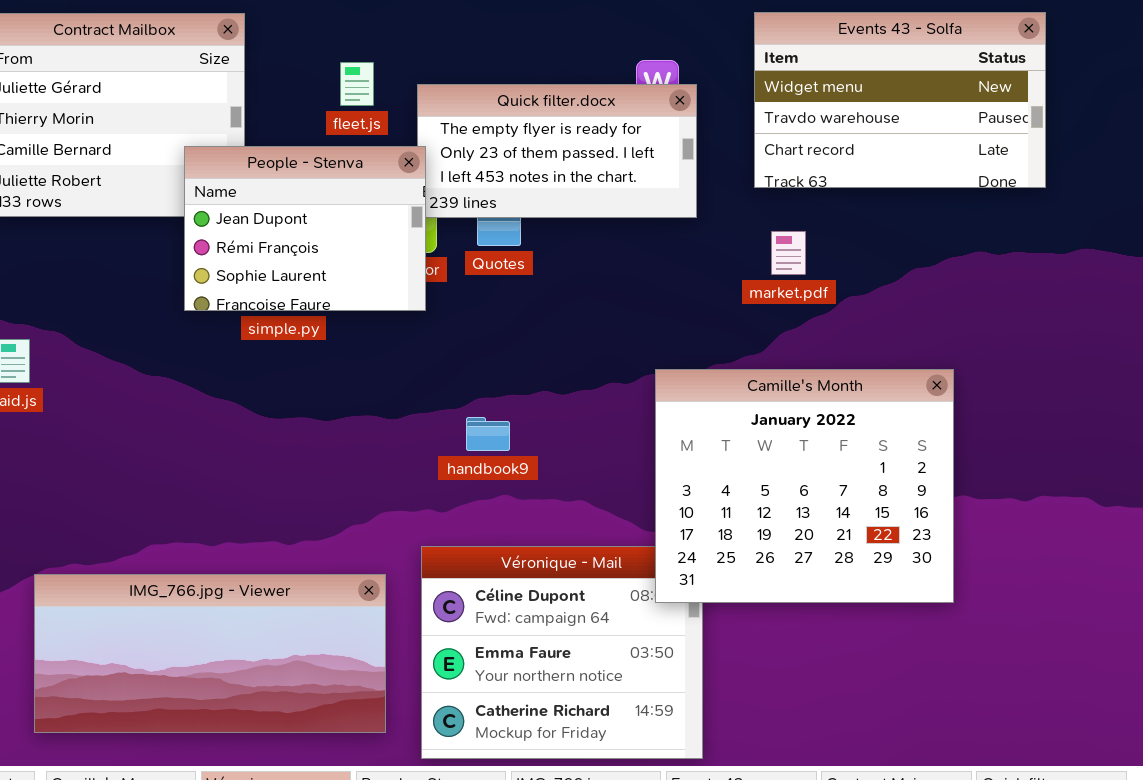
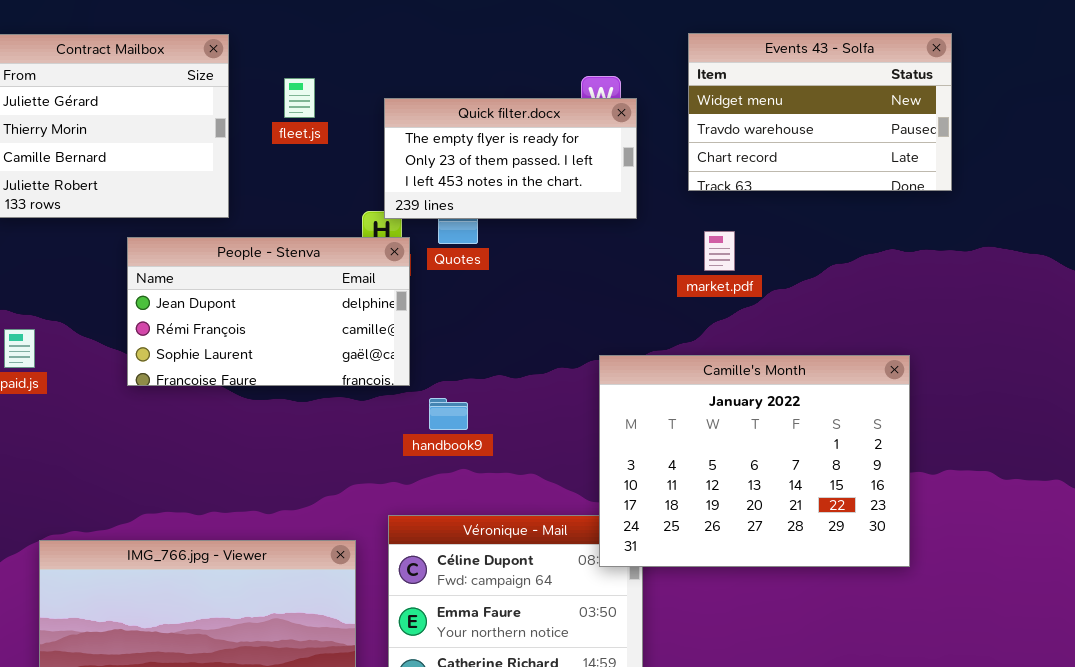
fleet.js: [340,62,374,106] -> [284,78,315,118], moved
People - Stenva: [184,146,426,311] -> [127,237,410,386], moved, resized
Camille's Month: [655,369,954,603] -> [599,355,910,567], resized

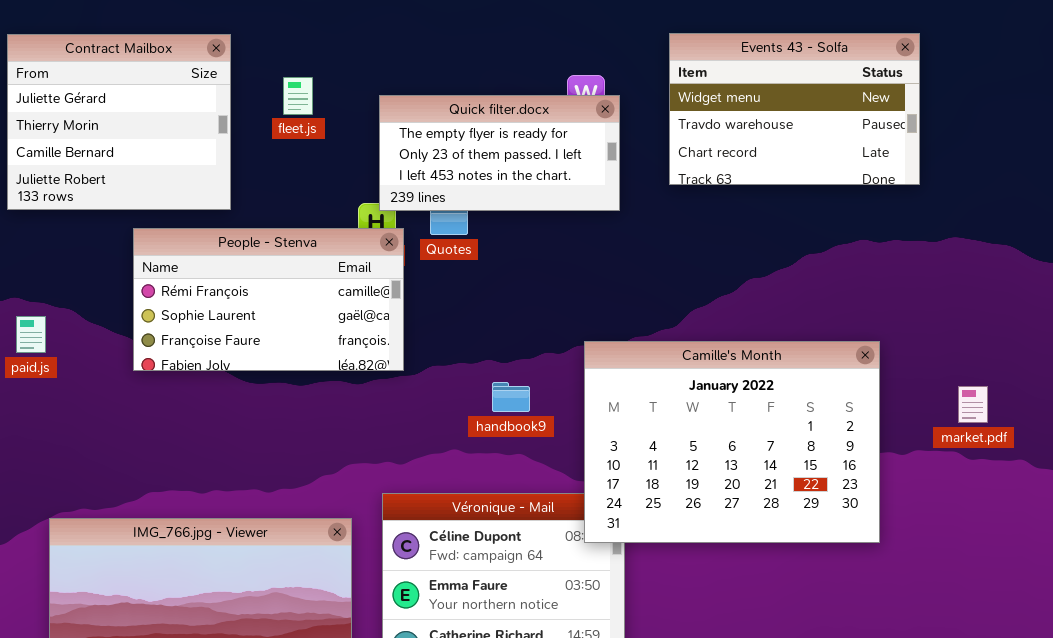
market.pdf: [704,231,735,271] -> [958,386,988,423], moved
People - Stenva: [127,237,410,386] -> [133,228,404,371], scrolled down 1 row
handbook9: [429,398,468,430] -> [492,382,530,412], moved

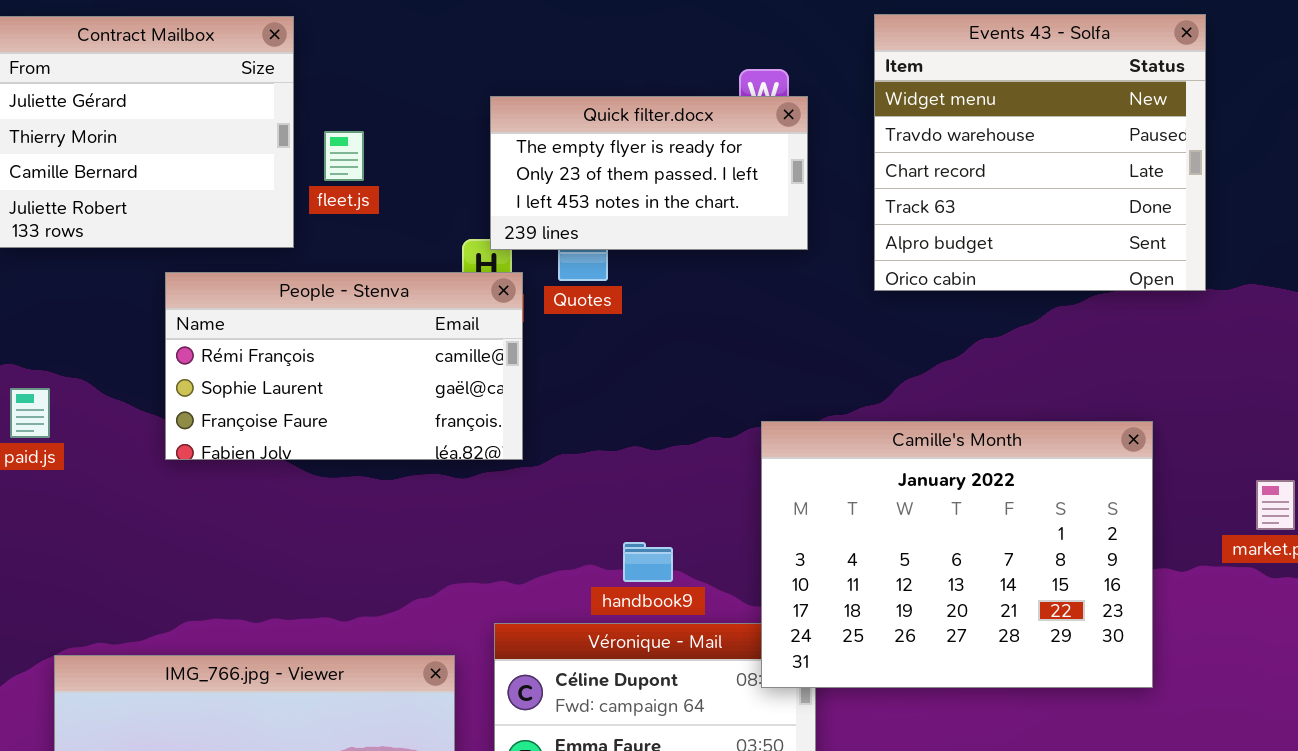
Events 43 - Solfa: [669,33,920,185] -> [874,14,1206,291], resized
fleet.js: [283,77,313,115] -> [324,131,364,181], moved
handbook9: [492,382,530,412] -> [623,542,673,582], moved

